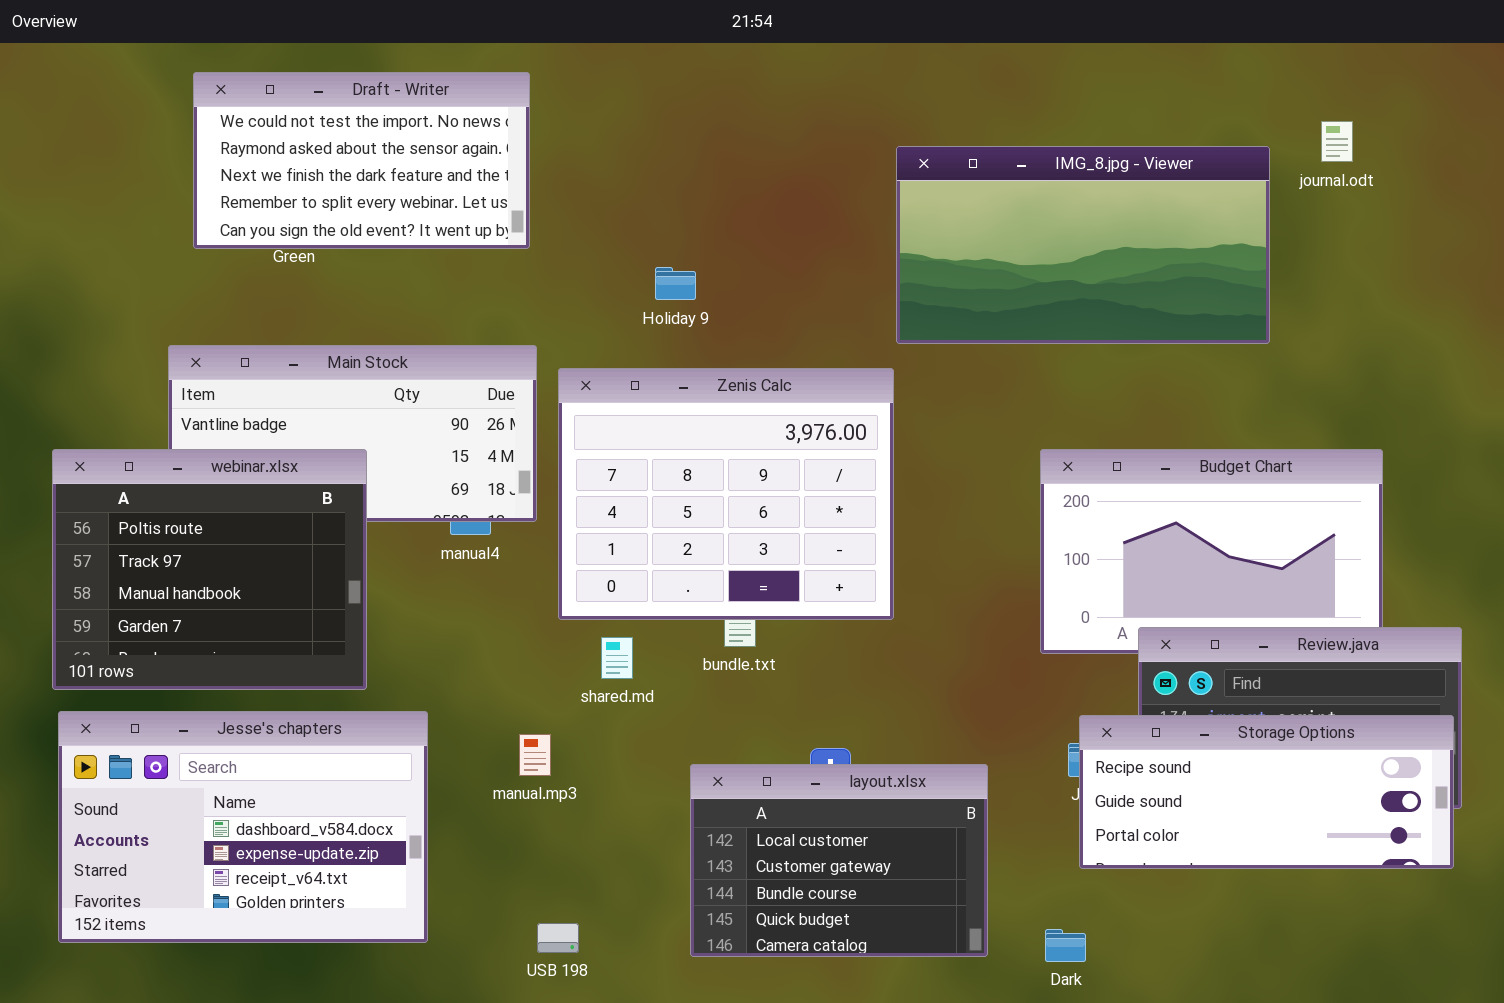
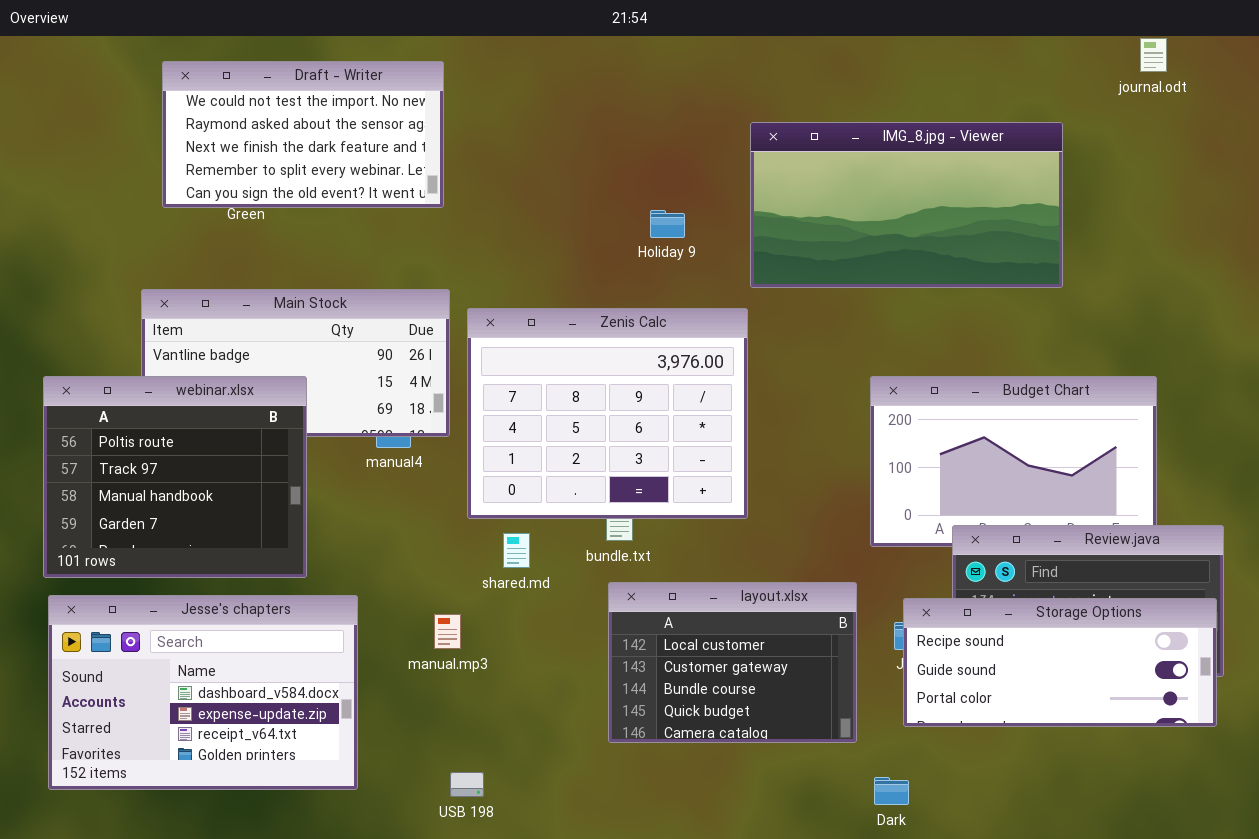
journal.odt: [1321,121,1353,162] -> [1140,38,1167,72], moved
Holiday 9: [655,267,696,300] -> [650,210,685,238], moved
layout.xlsx: [690,764,988,957] -> [608,582,857,743], moved

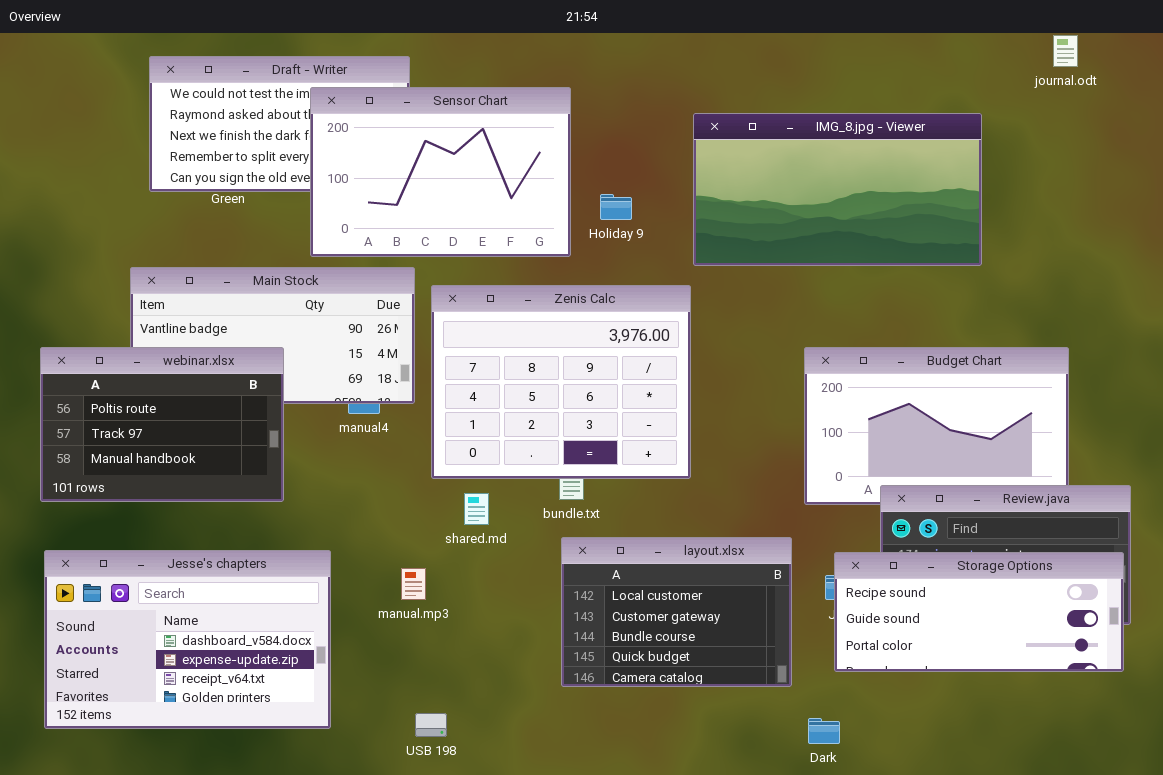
Sensor Chart: none -> [310,87,571,257], opened
webinar.xlsx: [43,376,307,578] -> [40,347,284,502], resized

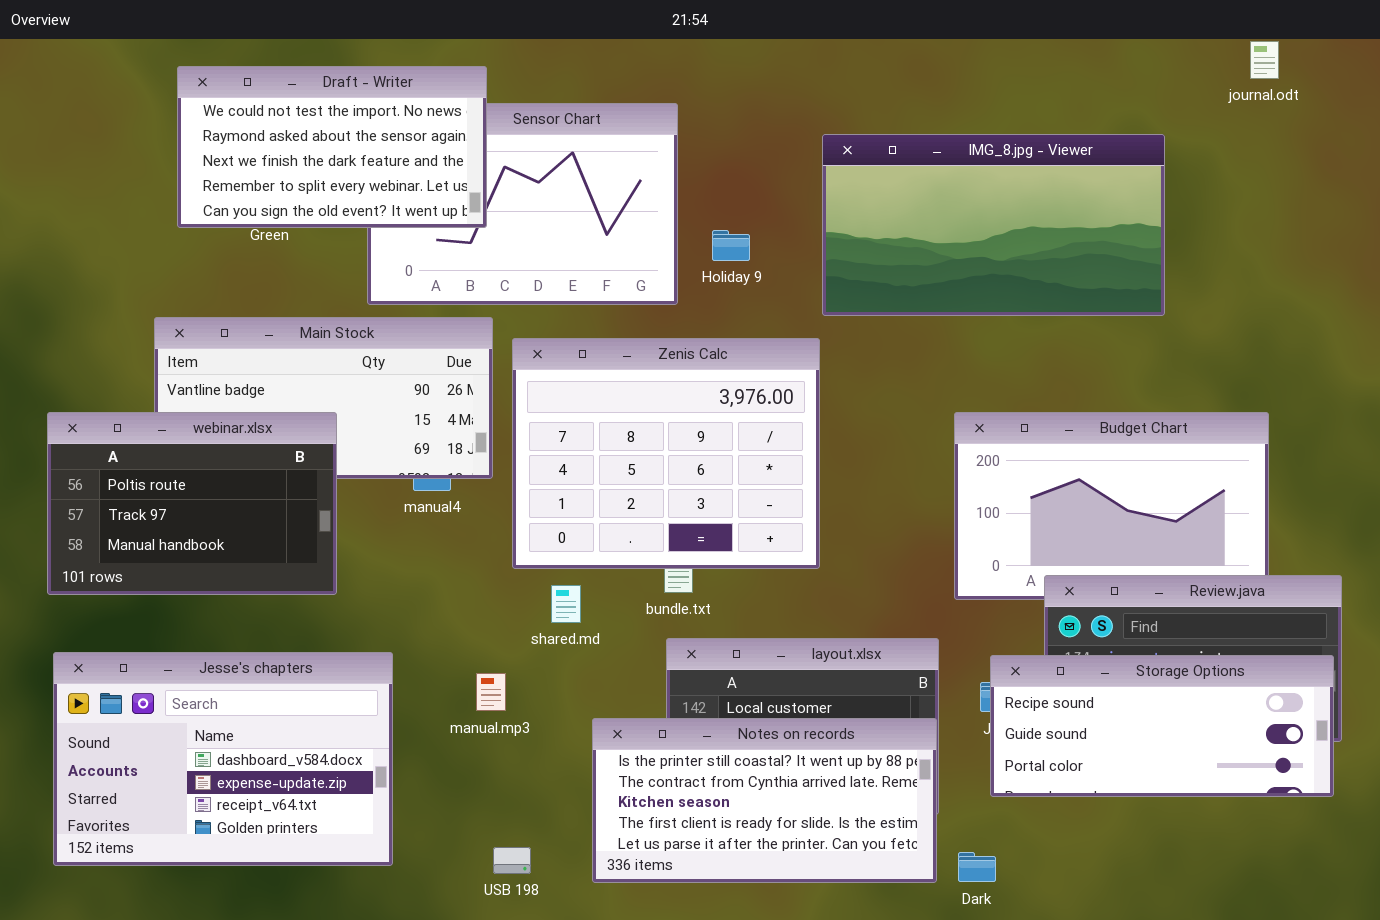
Draft - Writer: [149,56,410,192] -> [177,66,487,228], raised
Notes on records: none -> [592,718,937,883], opened

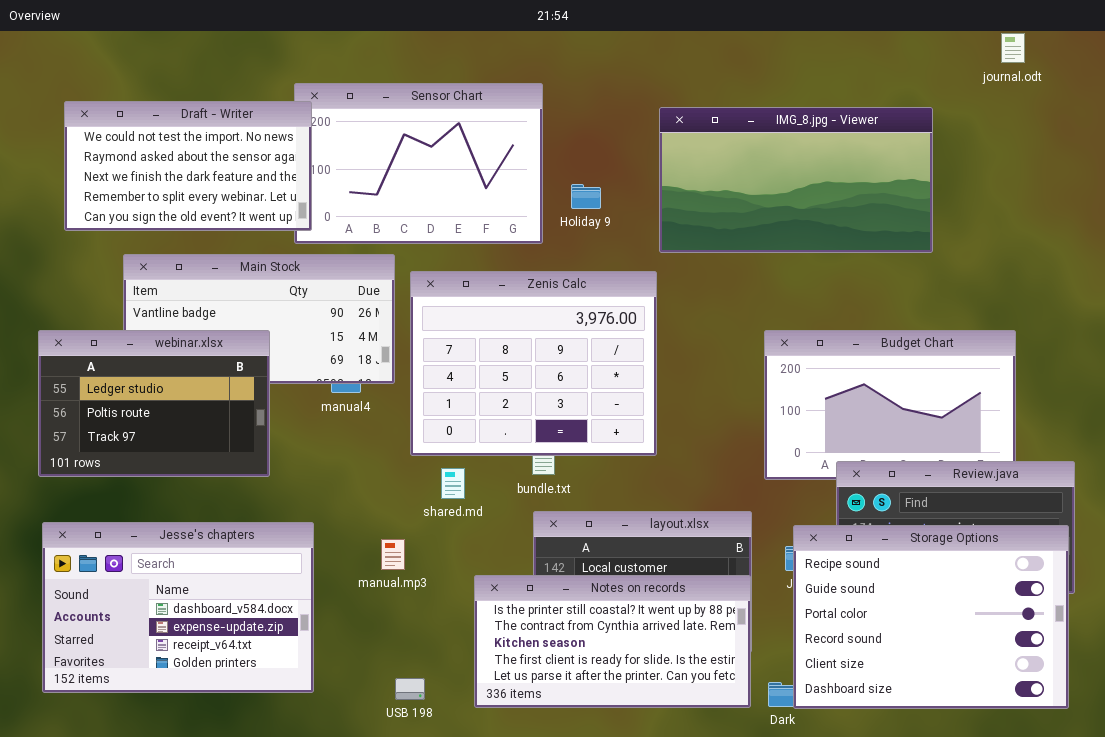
Draft - Writer: [177,66,487,228] -> [64,101,312,231], moved
webinar.xlsx: [47,412,337,595] -> [38,330,270,477], scrolled up 1 row
Storage Options: [990,655,1334,797] -> [793,525,1069,709], resized

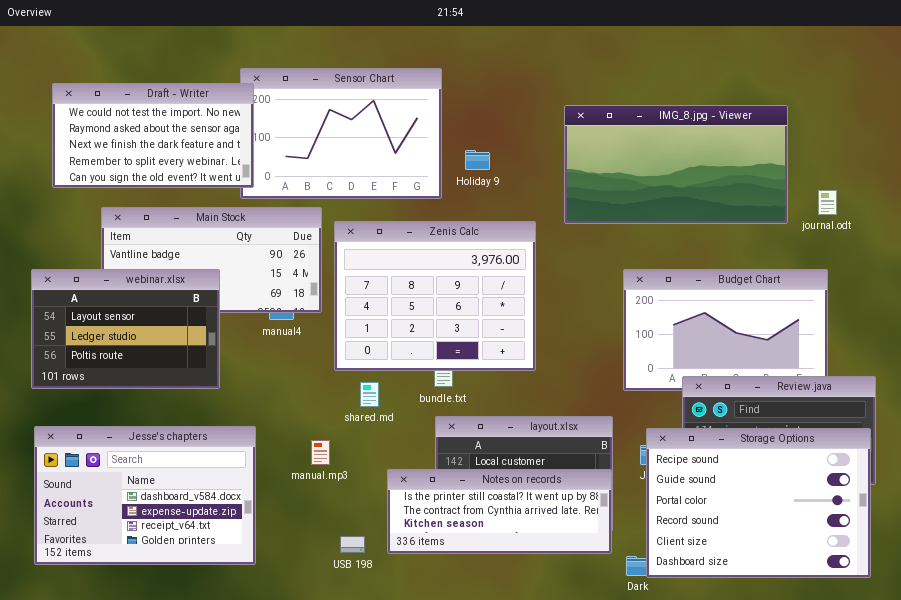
journal.odt: [1001,33,1025,63] -> [818,190,837,215], moved
IMG_8.jpg - Viewer: [659,107,933,253] -> [564,105,788,224], moved
webinar.xlsx: [38,330,270,477] -> [31,269,220,389], scrolled up 1 row
Notes on records: [474,575,751,708] -> [387,469,612,554], resized
USB 198: [395,678,425,700] -> [340,536,365,553], moved

